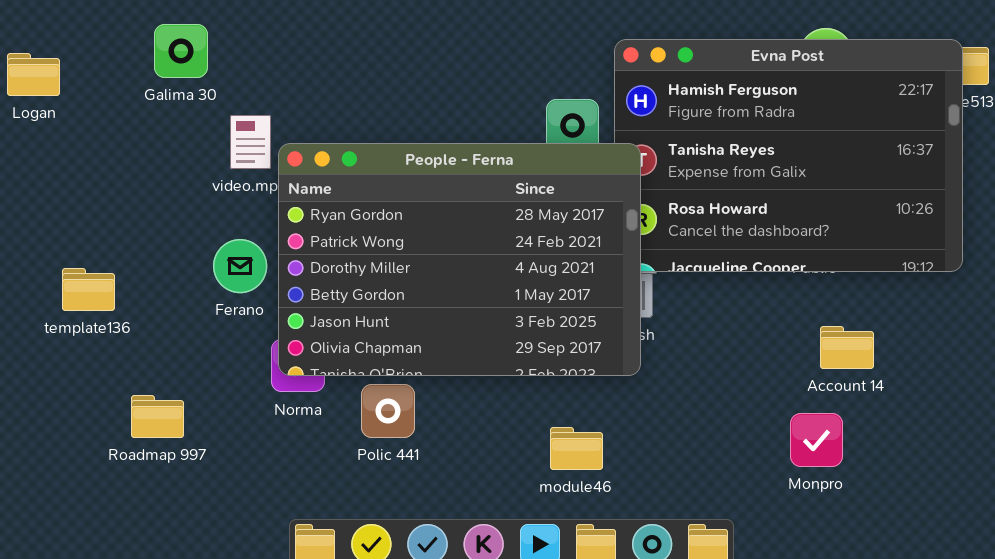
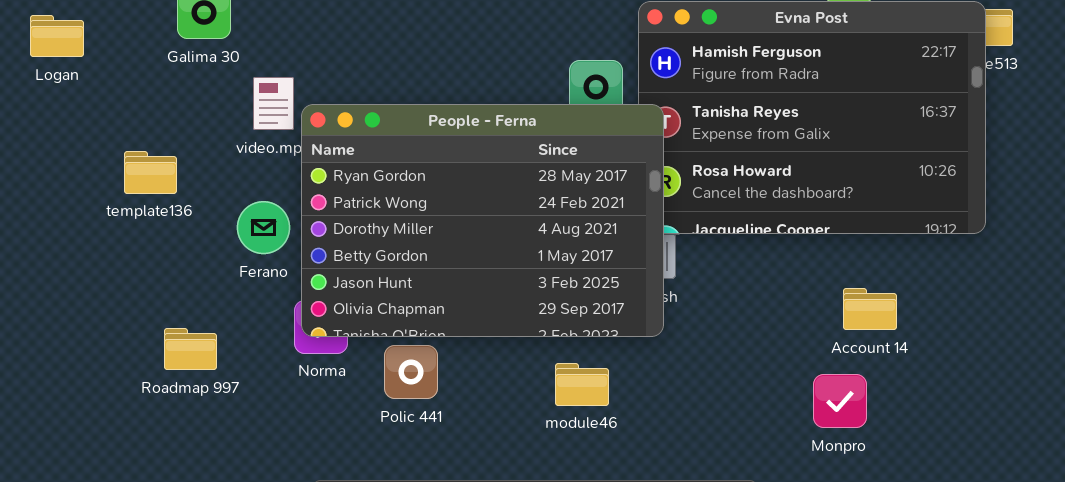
template136: [62,268,115,311] -> [124,151,177,194], moved
Roadmap 997: [131,395,184,438] -> [164,328,217,370], moved
module46: [550,427,603,470] -> [555,363,609,406], moved

